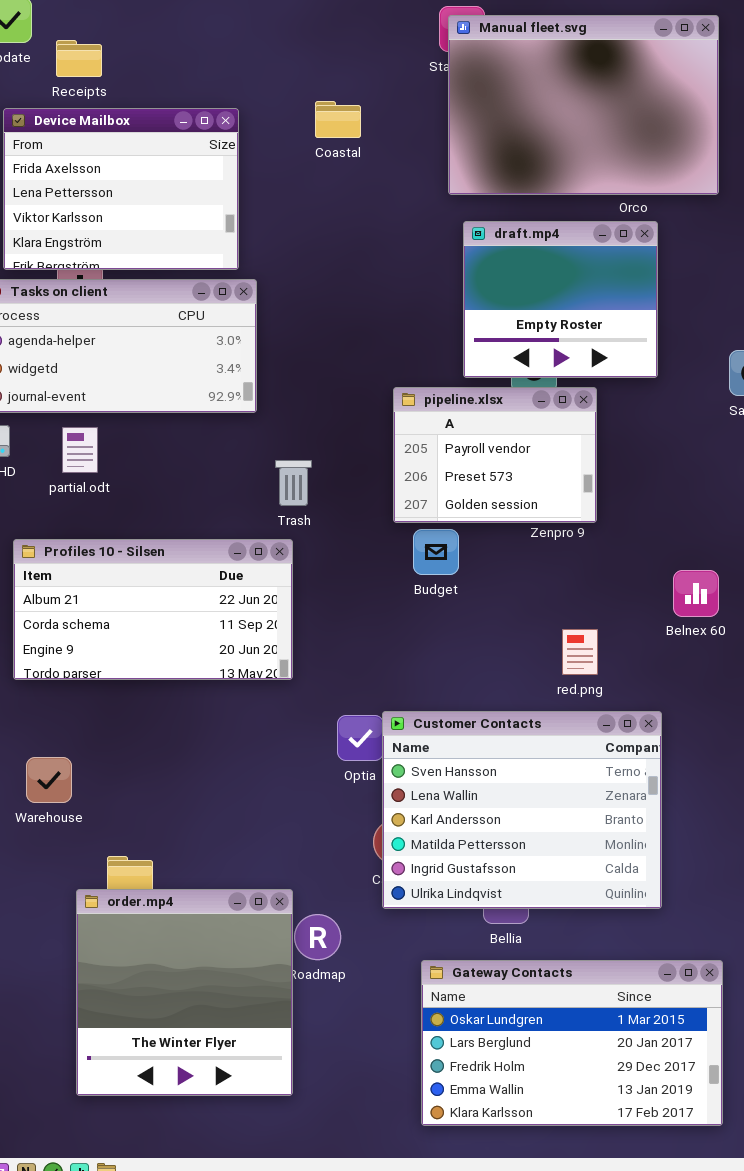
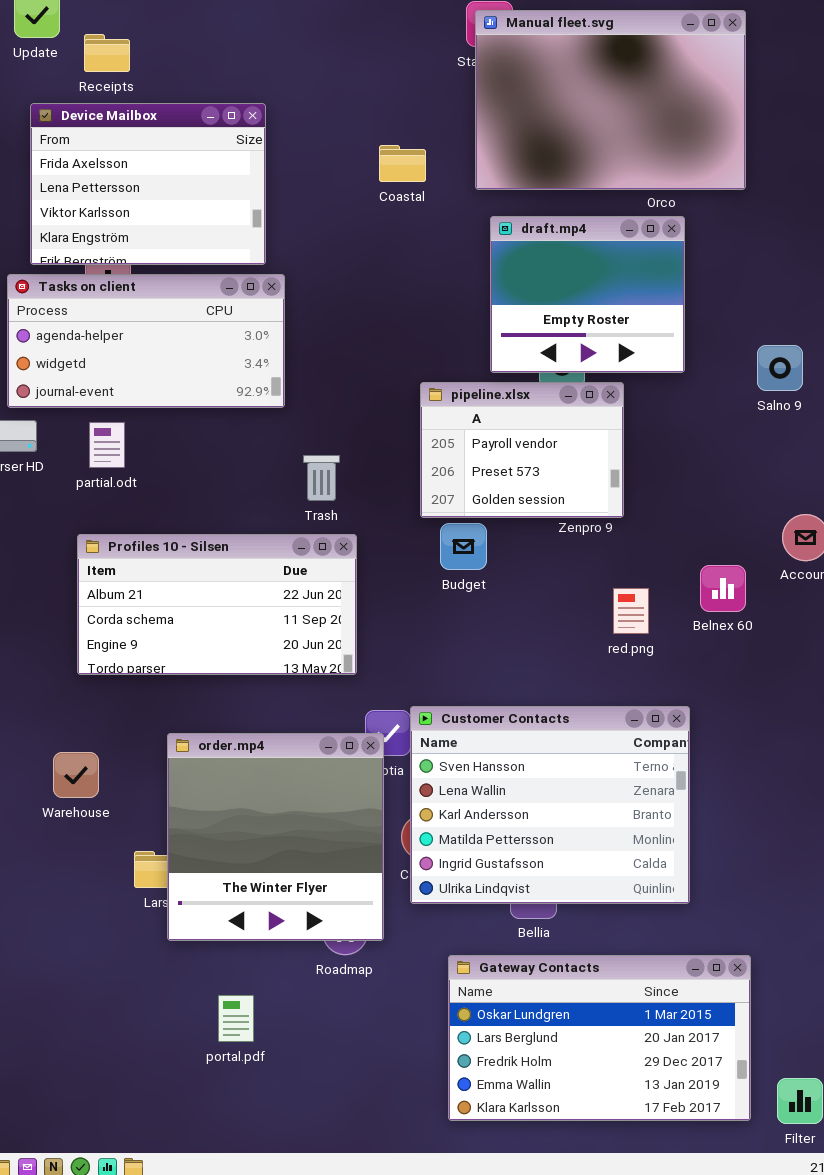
Coastal: [315,101,361,138] -> [379,145,426,182], moved
Profiles 10 - Silsen: [13,539,293,680] -> [77,534,357,675], moved
red.png: [562,629,598,675] -> [613,588,649,634], moved
order.mp4: [76,889,293,1096] -> [167,733,384,941], moved

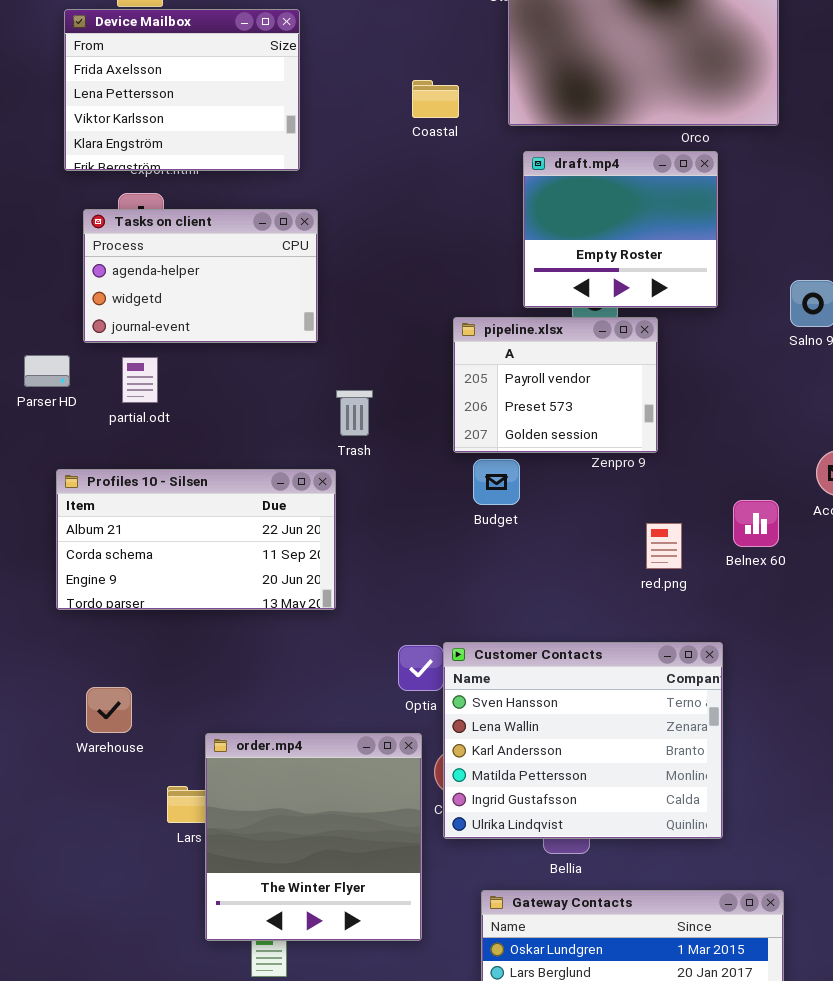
Device Mailbox: [30,103,266,265] -> [64,9,300,171], moved
Tasks on client: [7,274,285,408] -> [83,209,318,343], resized
Profiles 10 - Silsen: [77,534,357,675] -> [56,469,336,610], moved
order.mp4: [167,733,384,941] -> [205,733,422,941], moved

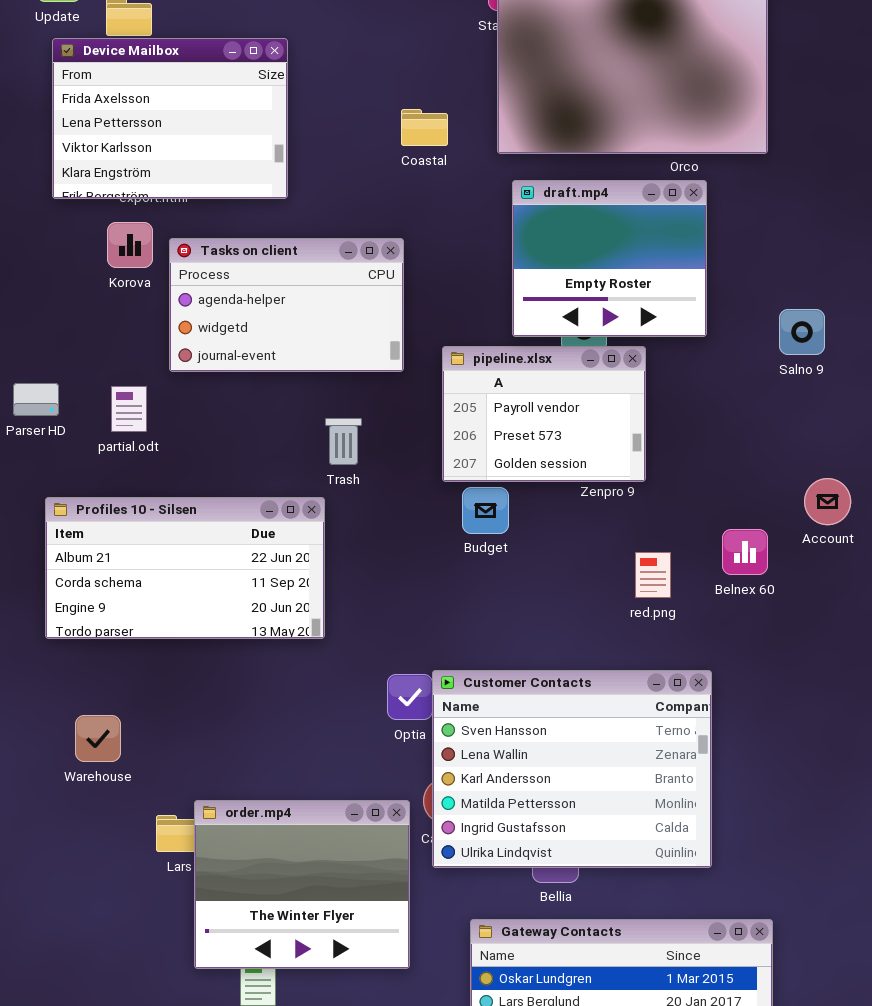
Tasks on client: [83,209,318,343] -> [169,238,404,372], moved
order.mp4: [205,733,422,941] -> [194,800,410,969], resized

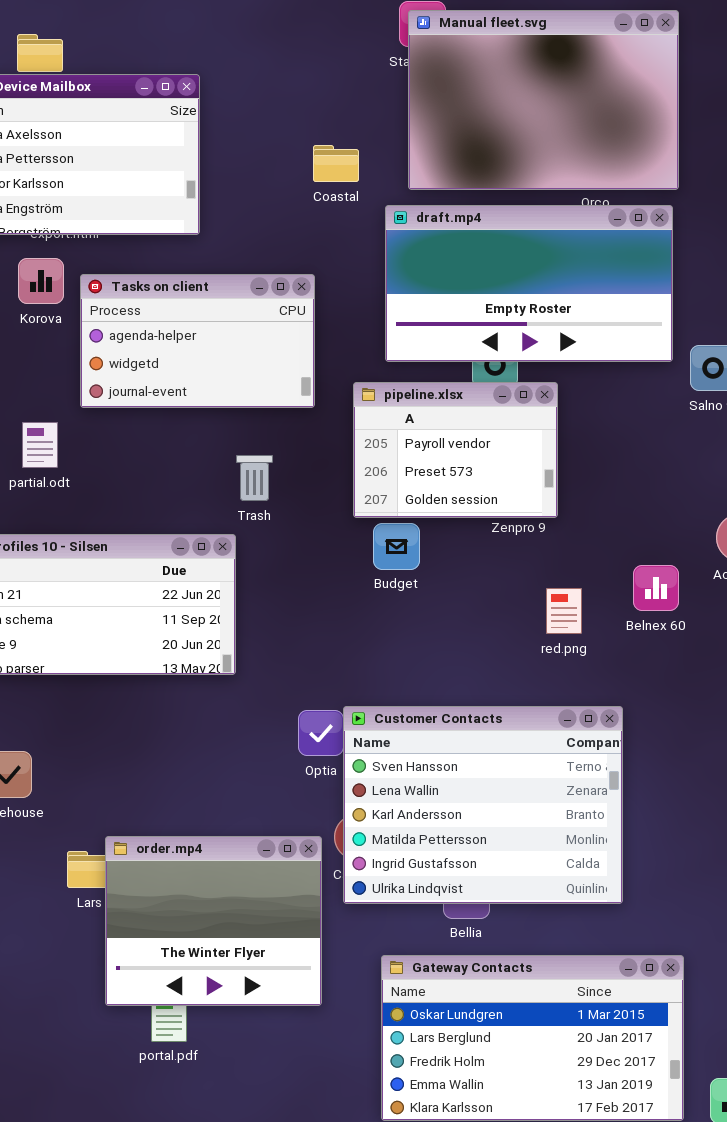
draft.mp4: [512,180,707,337] -> [385,205,673,362], moved, resized

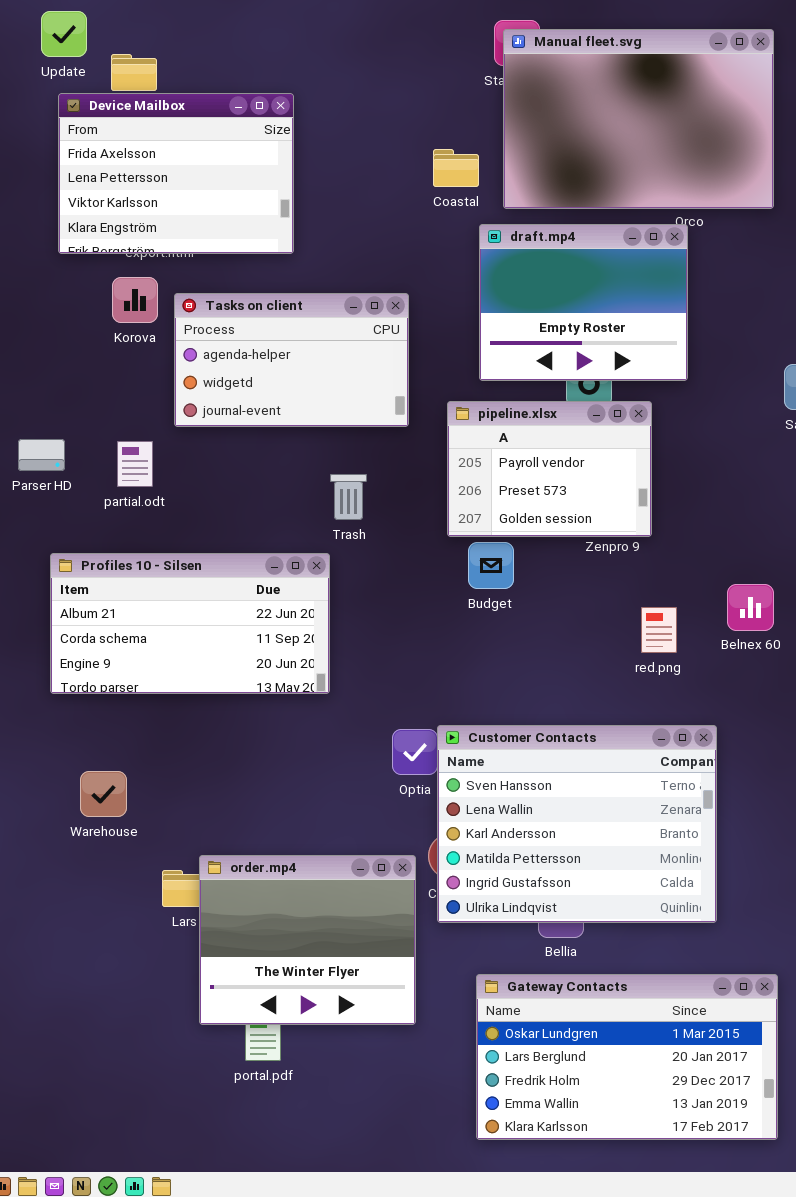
Coastal: [313,145,359,182] -> [433,149,479,187], moved
draft.mp4: [385,205,673,362] -> [479,224,688,381], resized

